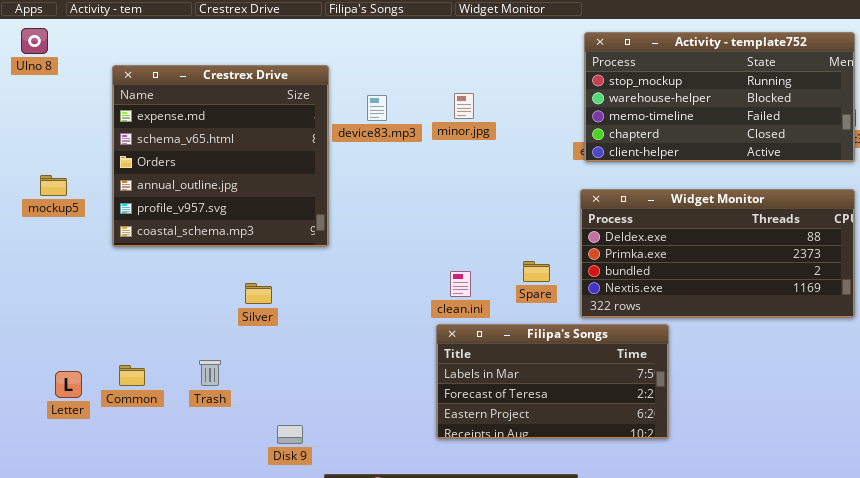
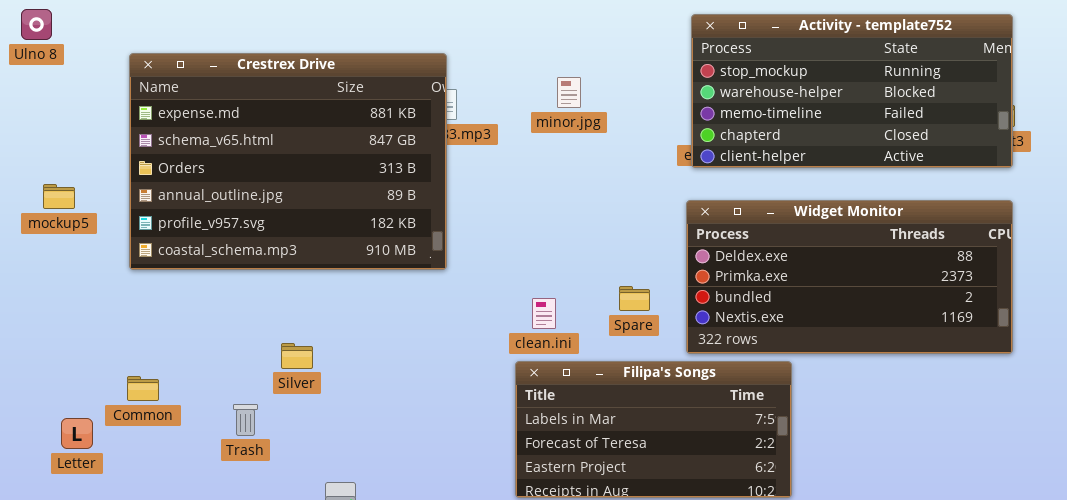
Crestrex Drive: [112,65,329,247] -> [129,53,447,270], resized
minor.jpg: [454,93,474,119] -> [557,77,581,108], moved
Silver: [245,283,272,304] -> [281,343,313,369], moved
Common: [119,365,145,386] -> [127,376,159,401], moved

